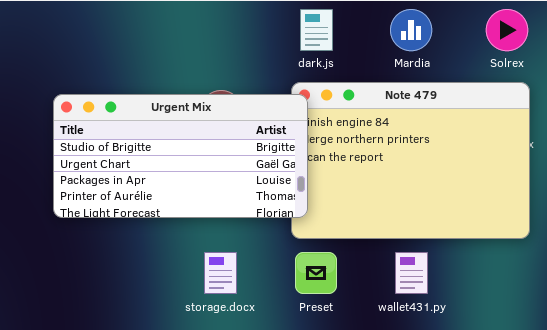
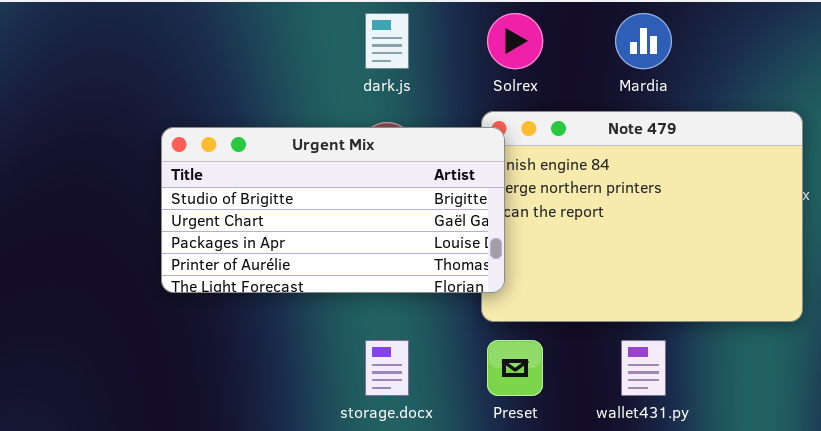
dark.js: [300,9,333,51] -> [365,13,409,69], moved
Solrex: [486,9,528,51] -> [487,13,543,69], moved

